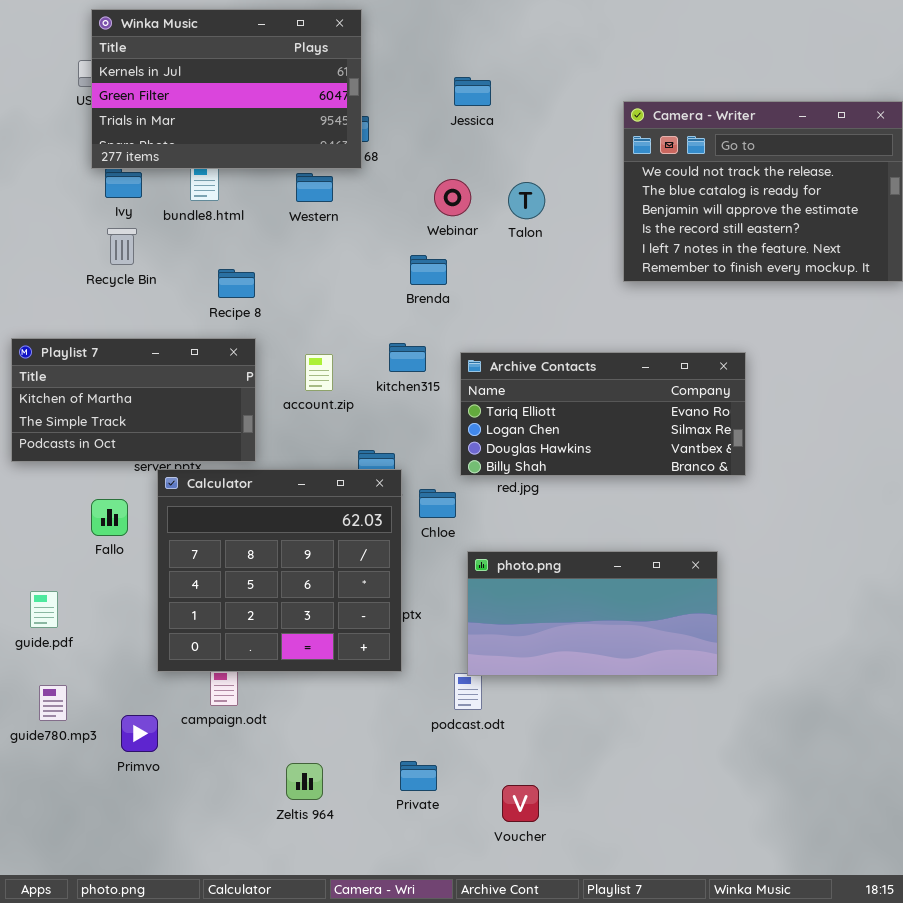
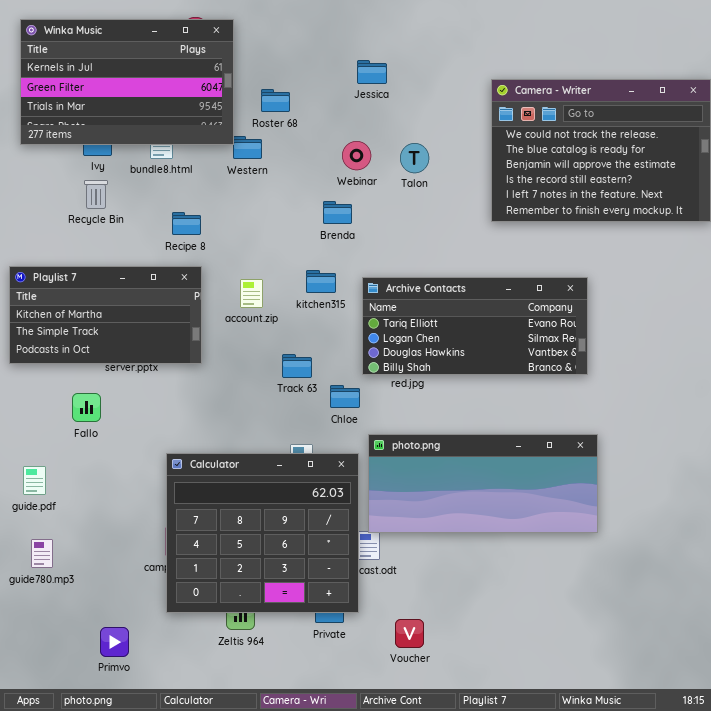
Winka Music: [91,9,362,169] -> [20,19,234,145], moved
Calculator: [157,469,402,672] -> [166,453,359,613], moved
photo.png: [467,551,718,676] -> [368,434,598,533], resized
Primvo: [121,715,158,752] -> [100,627,129,657], moved

